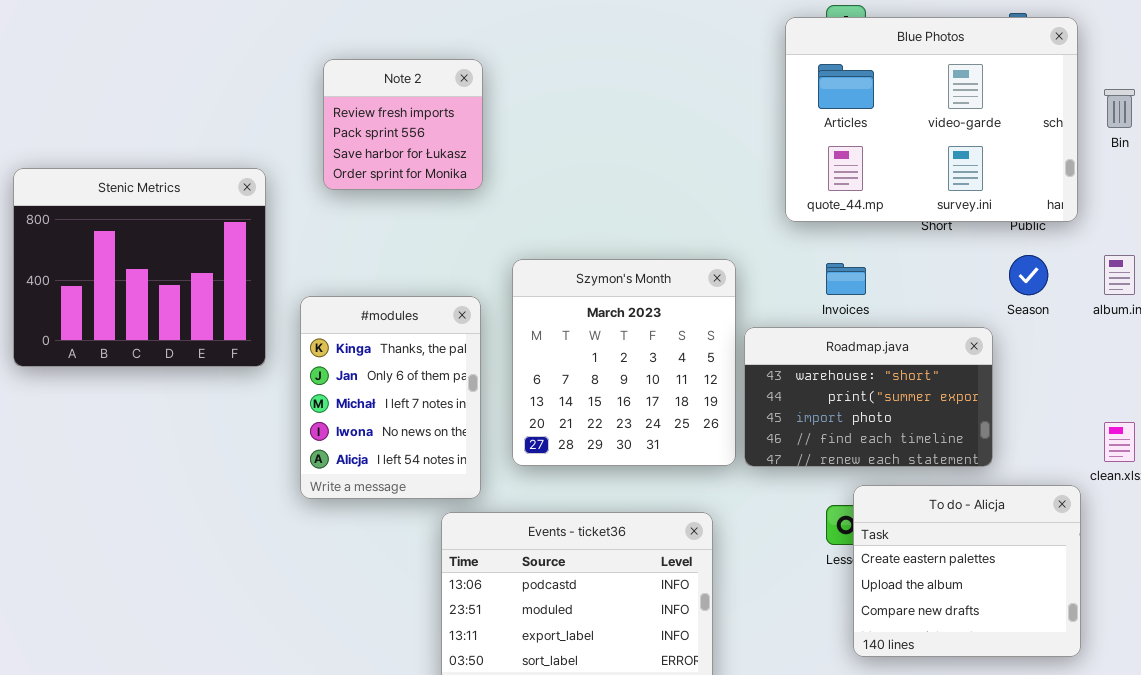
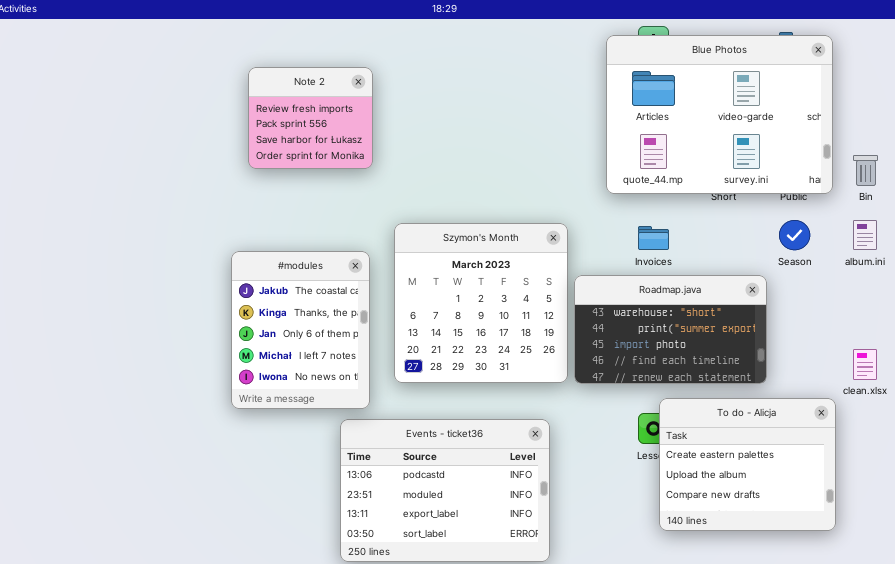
Bin: [1104,89,1135,128] -> [853,155,878,186], moved
Stenic Metrics: [13,168,266,367] -> none, closed
#modules: [300,296,481,499] -> [231,251,370,409], scrolled up 1 row

